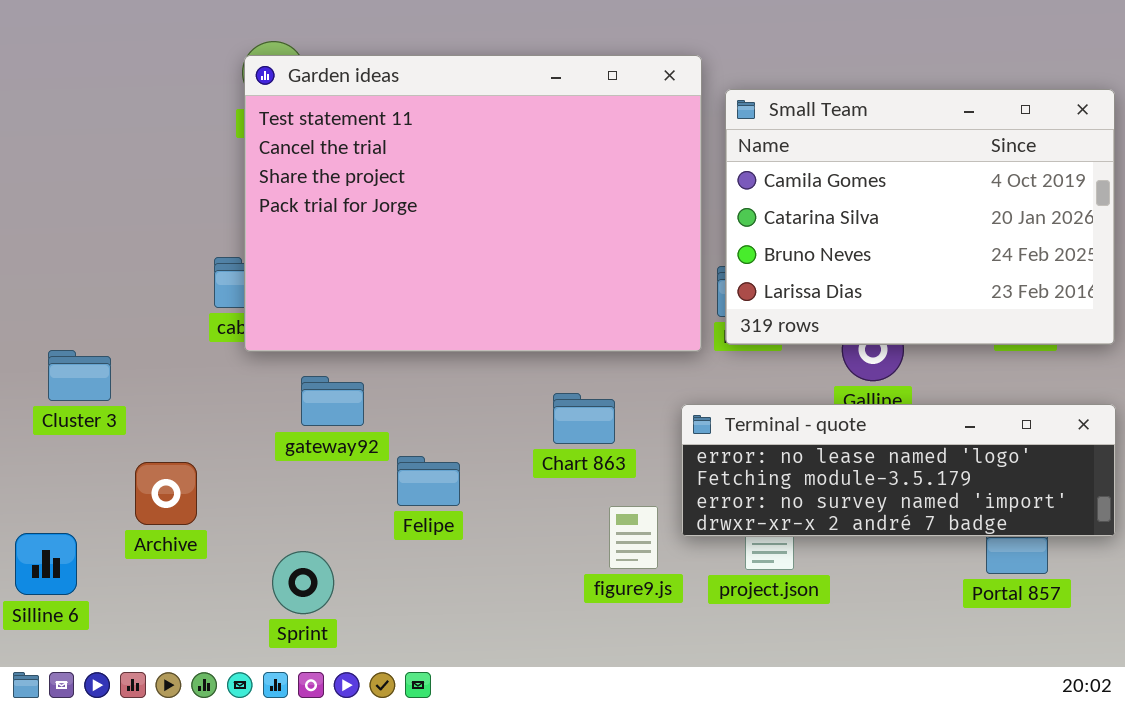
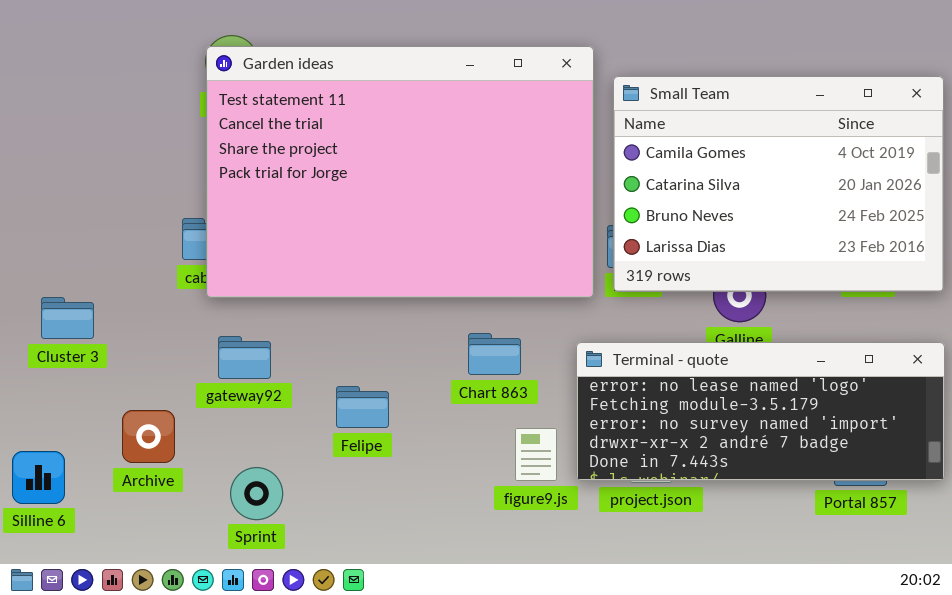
gateway92: [301,376,364,426] -> [218,336,271,379], moved
Terminal - quote: [681,404,1116,537] -> [576,342,945,481], resized
Archive: [135,462,197,525] -> [122,410,175,463], moved

